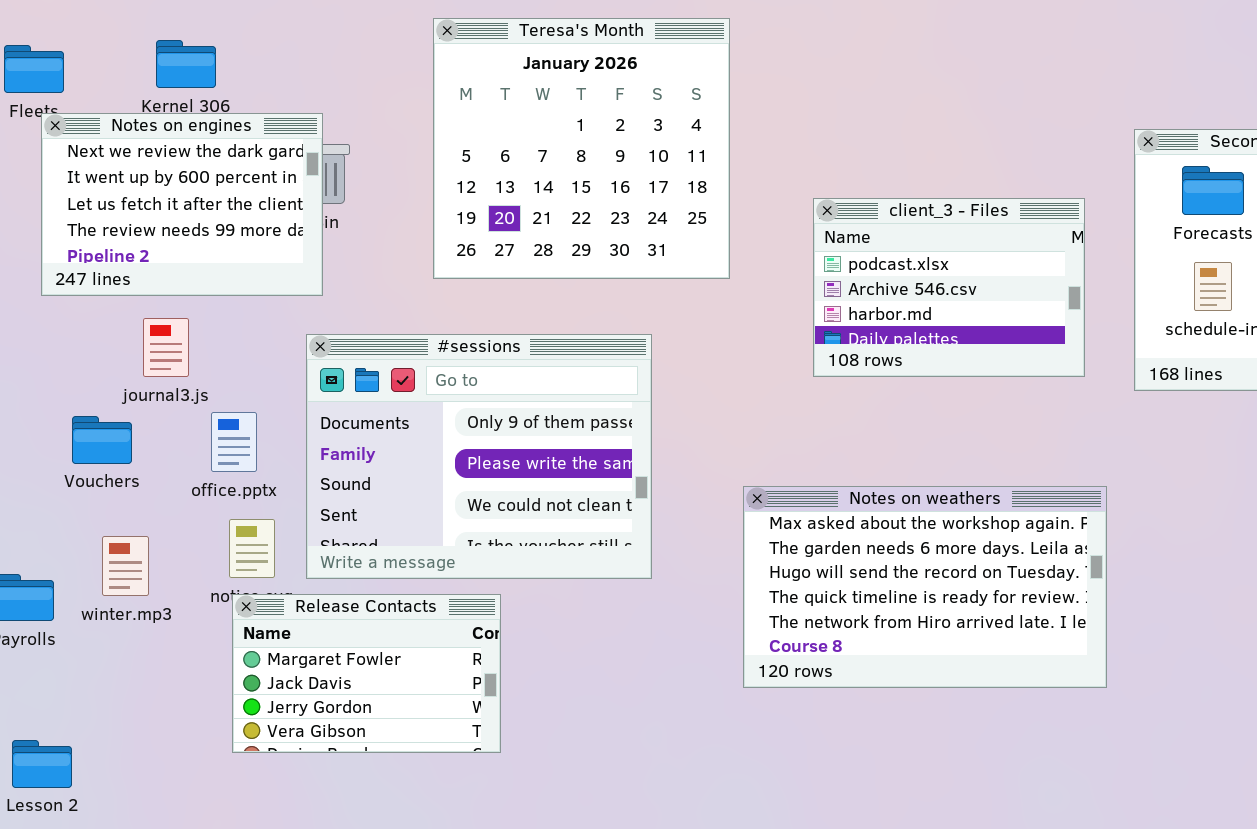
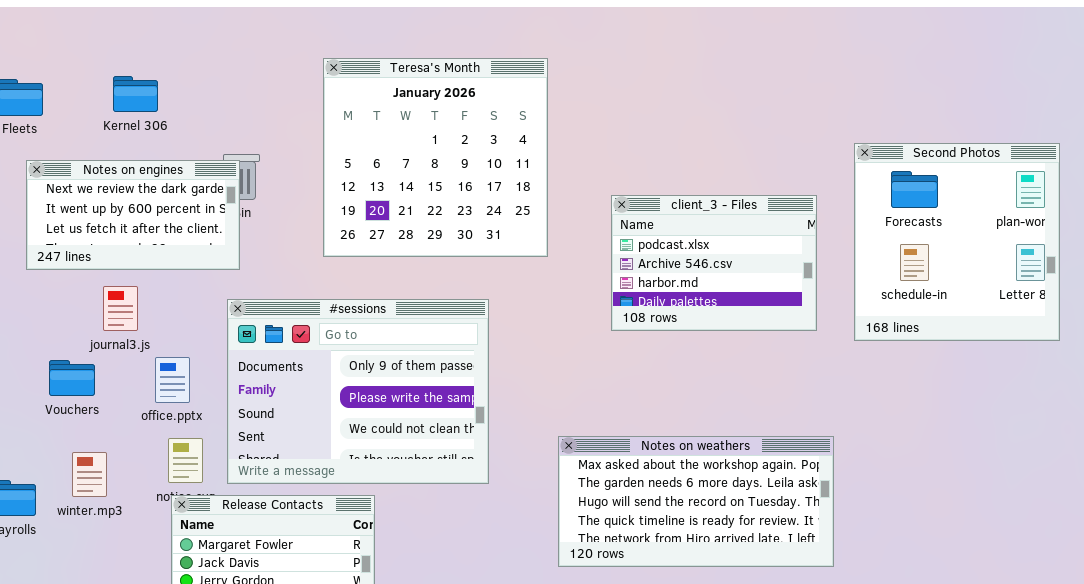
Notes on engines: [41,113,323,296] -> [26,160,240,270], resized
Notes on weathers: [743,486,1107,688] -> [558,436,834,567], resized

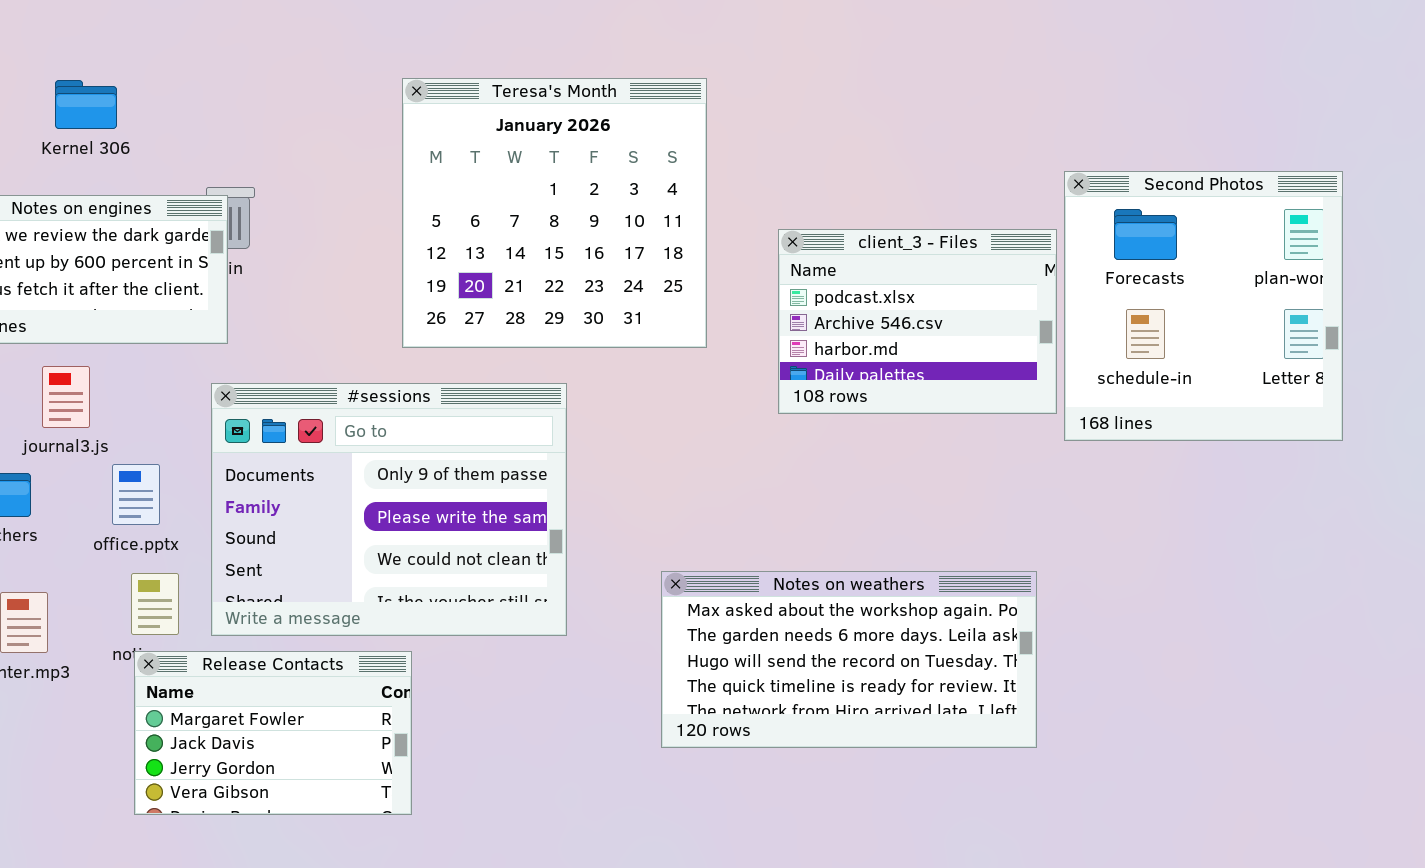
Teresa's Month: [323,58,548,257] -> [402,78,707,348], moved
client_3 - Files: [611,195,817,331] -> [778,229,1057,414], moved

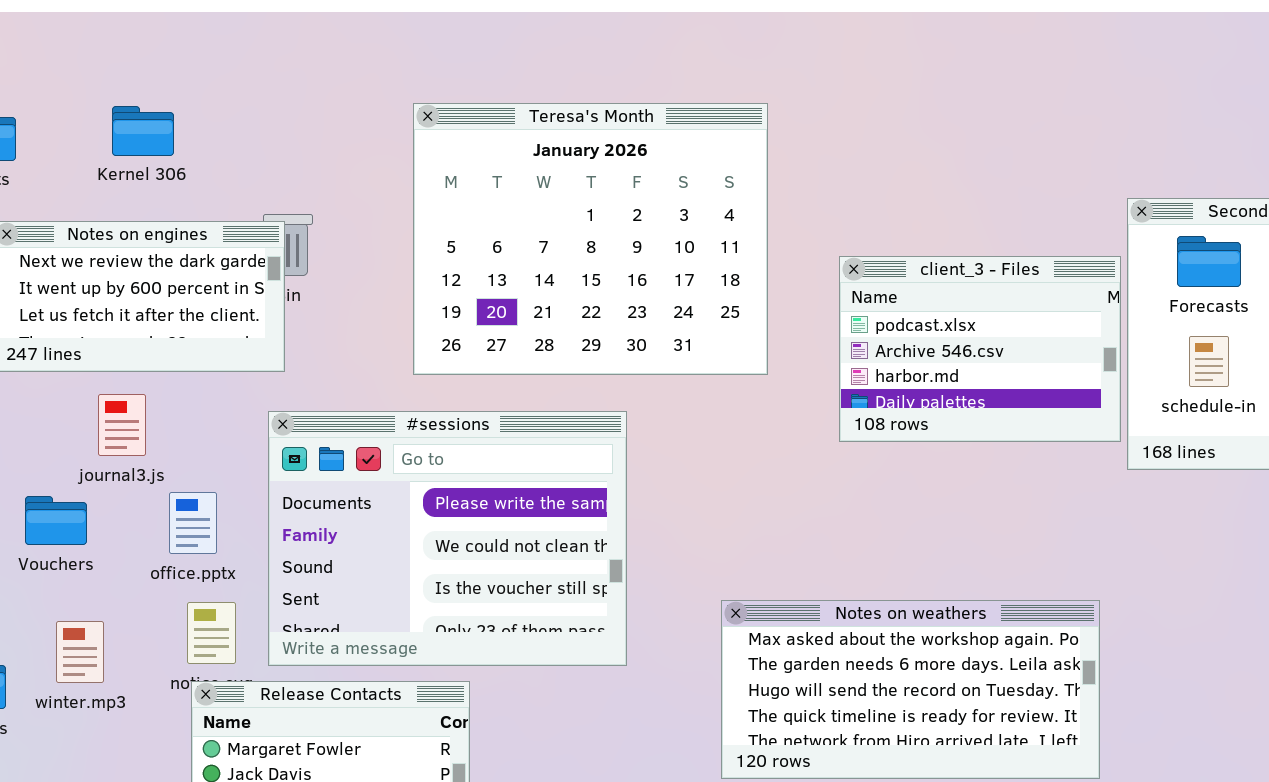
Teresa's Month: [402,78,707,348] -> [413,103,768,375], resized
#sessions: [211,383,567,636] -> [268,411,627,666], scrolled down 1 row

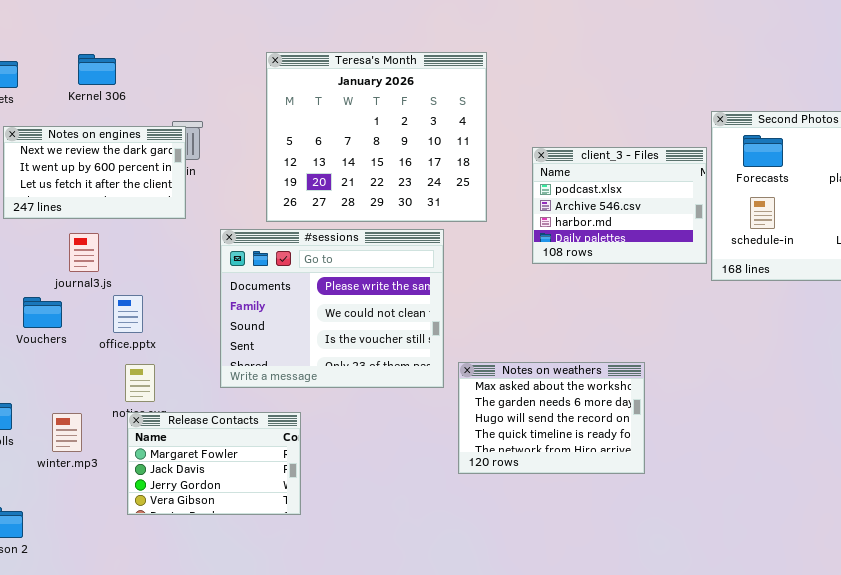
#sessions: [268,411,627,666] -> [220,229,444,388], moved
Notes on weathers: [721,600,1100,779] -> [458,362,645,474], resized
winter.mp3: [56,621,104,683] -> [52,413,82,452], moved

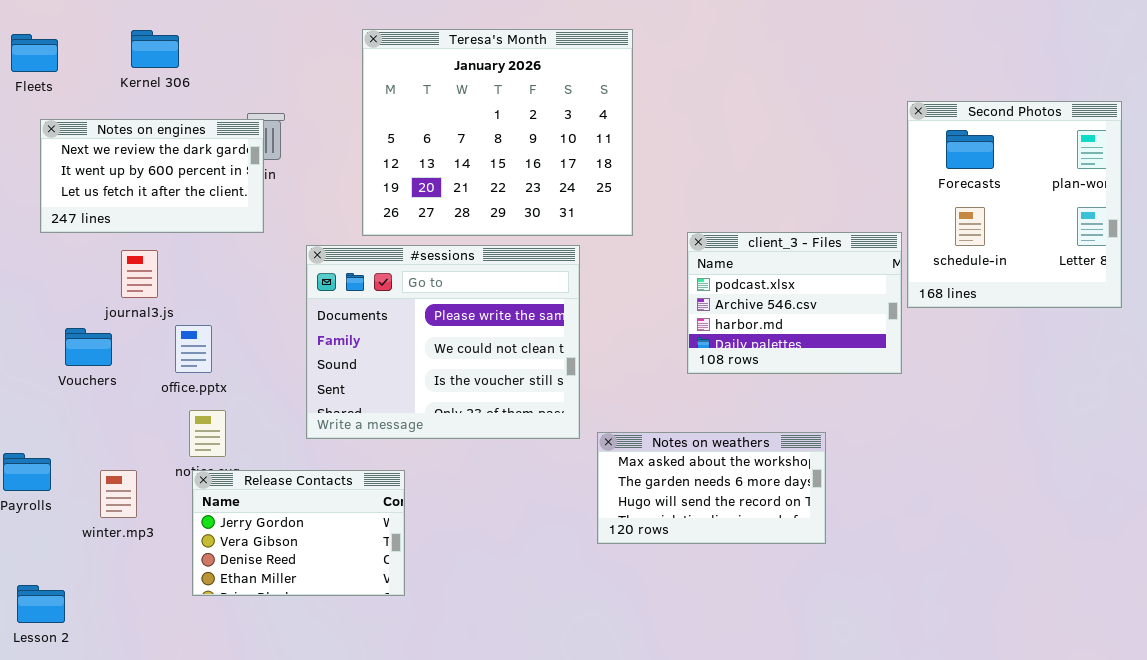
client_3 - Files: [532,147,707,264] -> [687,232,902,374], moved
Notes on weathers: [458,362,645,474] -> [597,432,826,544], resized
Release Contacts: [127,412,301,515] -> [192,470,405,596], scrolled down 2 rows

